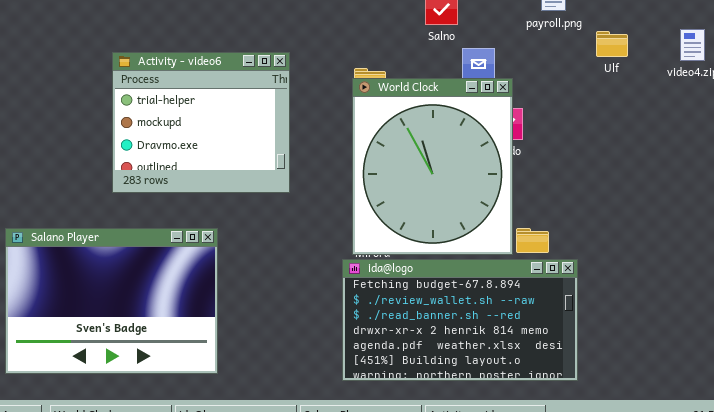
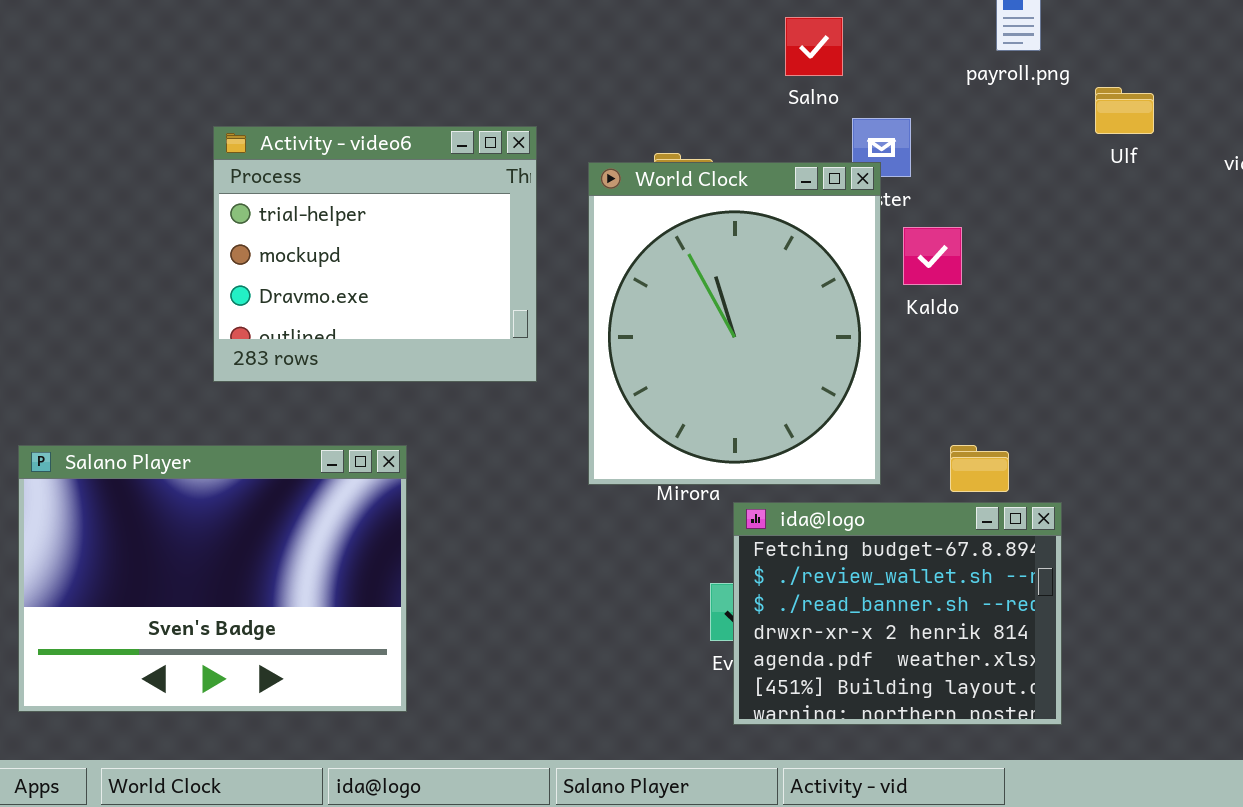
World Clock: [352,78,513,255] -> [588,162,881,485], moved
ida@logo: [342,259,578,381] -> [733,502,1062,725], resized

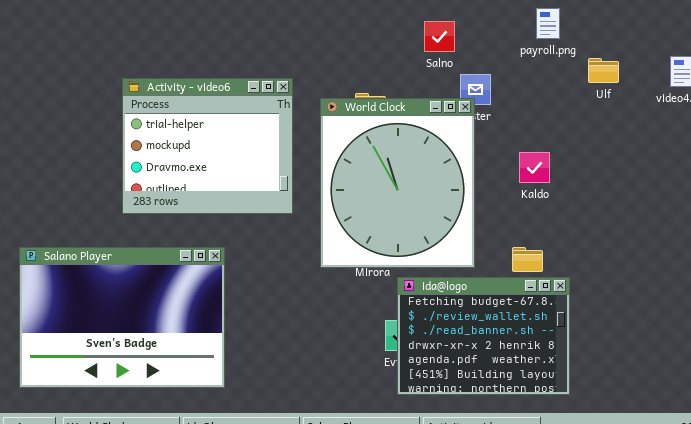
Kaldo: [903,227,962,285] -> [519,152,550,183], moved

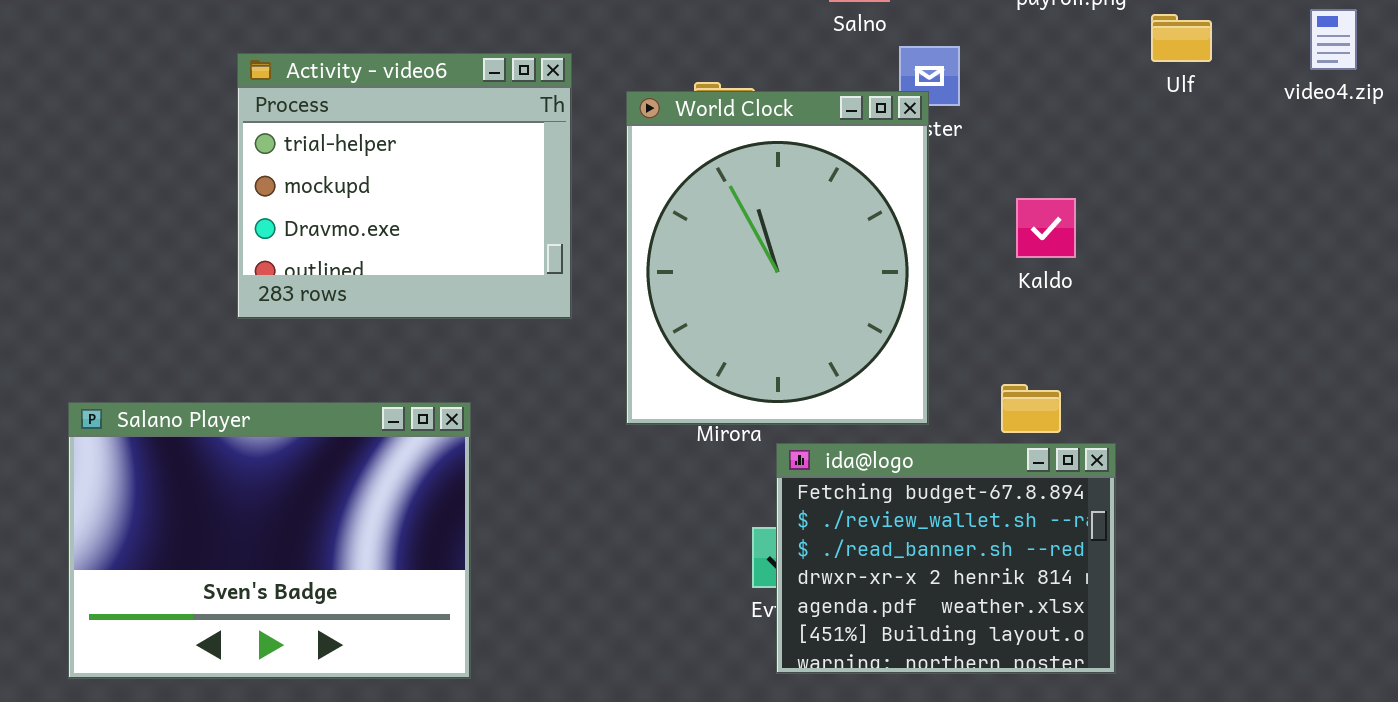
Salano Player: [19,247,225,388] -> [68,402,471,679], moved

